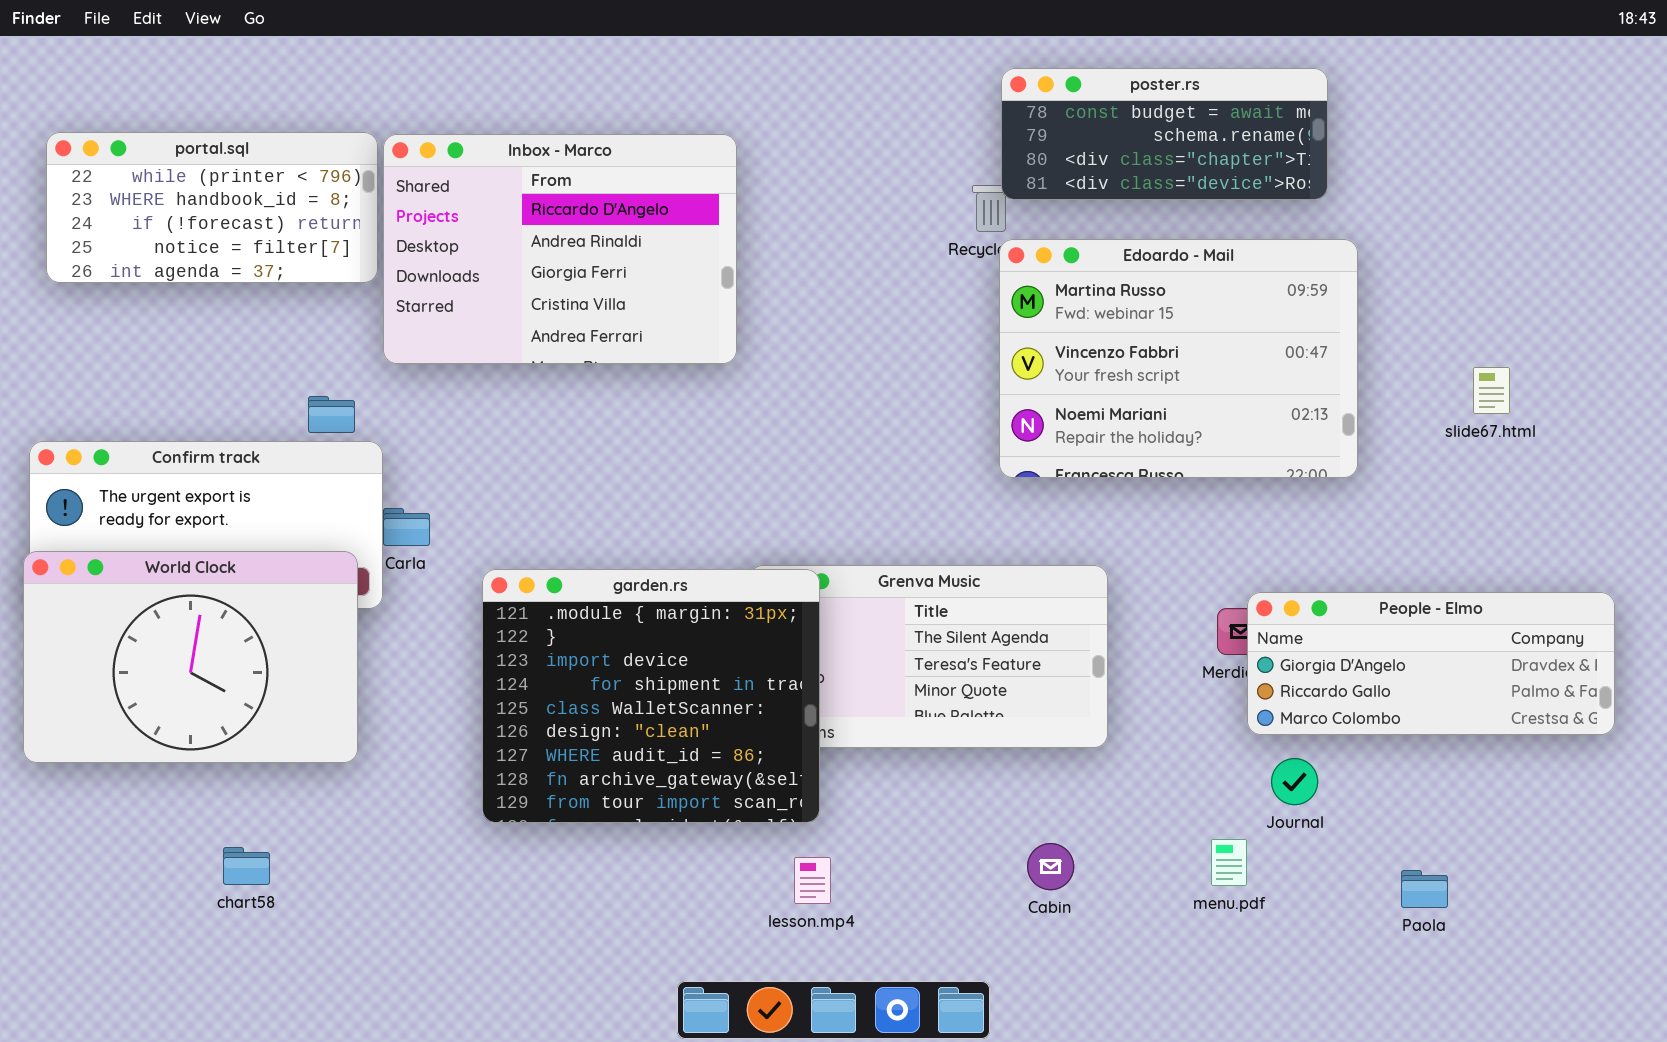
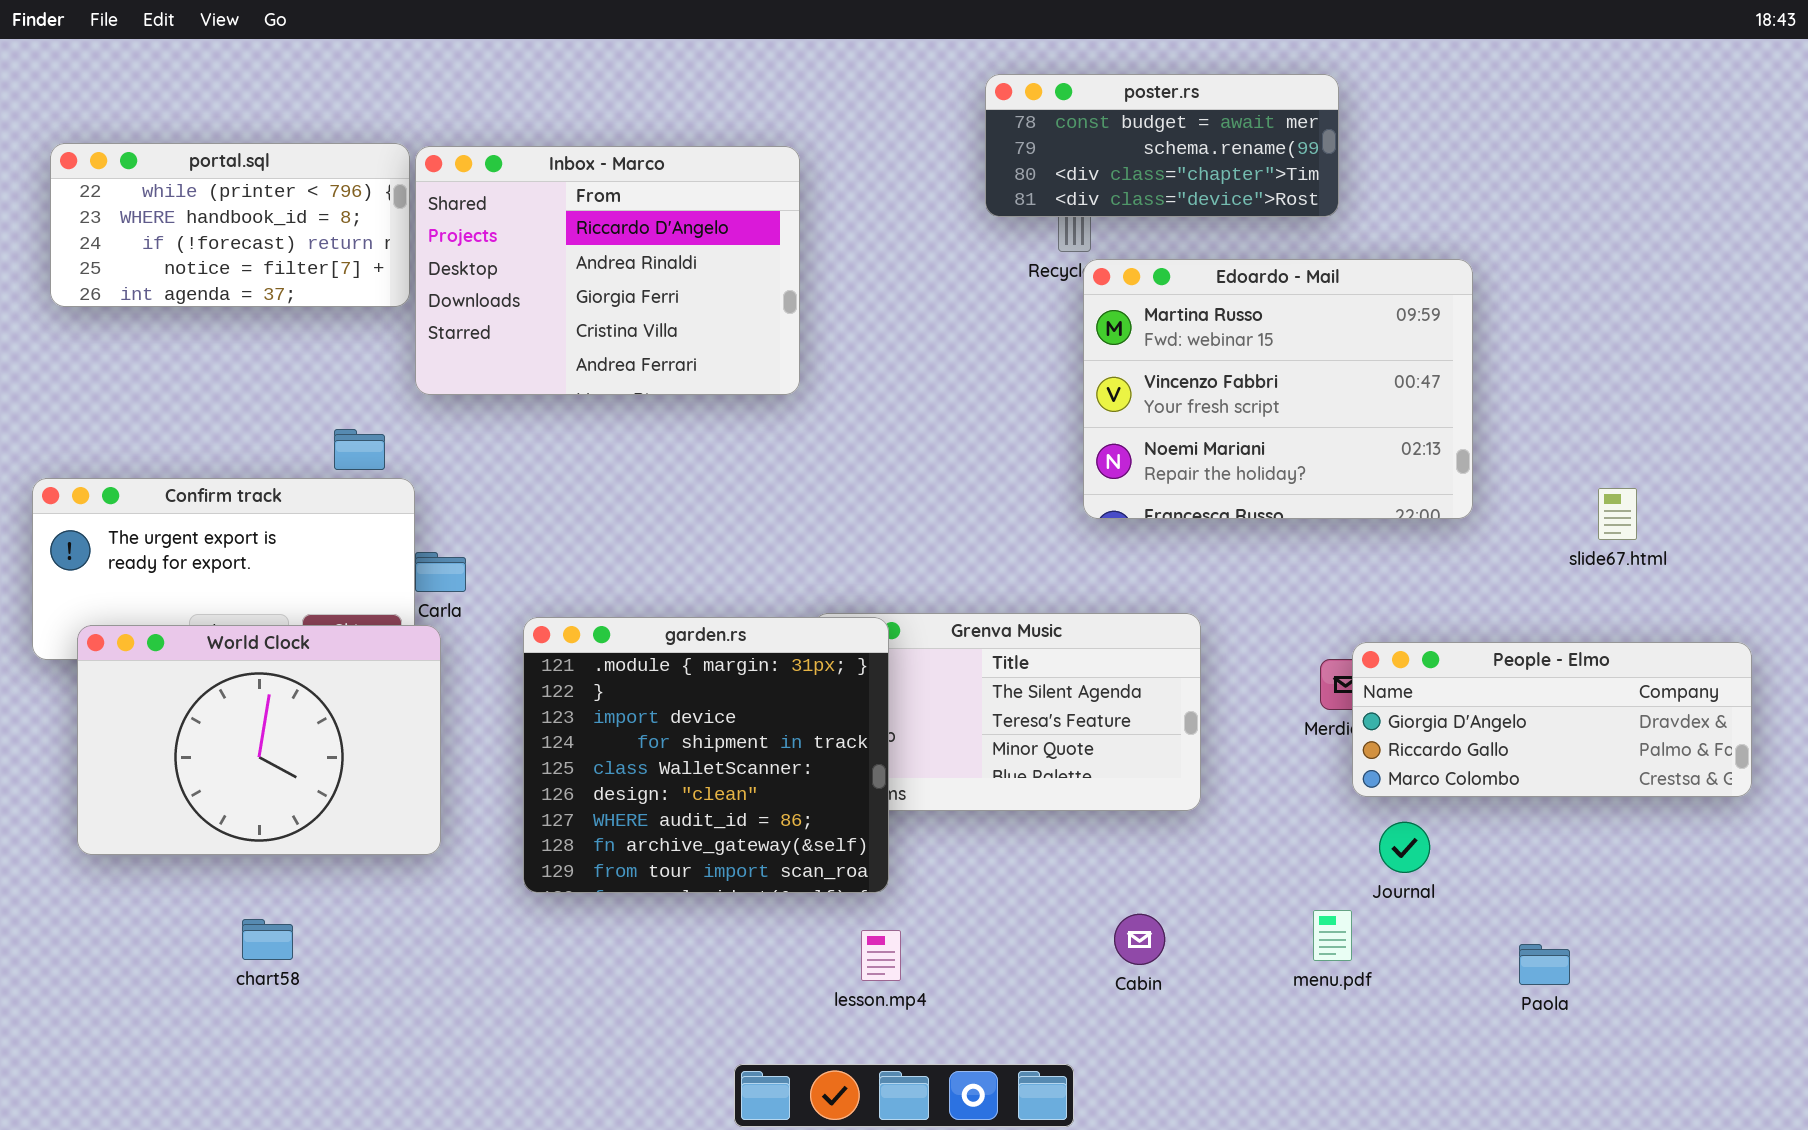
poster.rs: [1001,68,1328,200] -> [985,74,1339,217], moved
slide67.html: [1473,367,1510,414] -> [1598,488,1637,540], moved
World Clock: [23,551,358,763] -> [77,625,441,855], moved

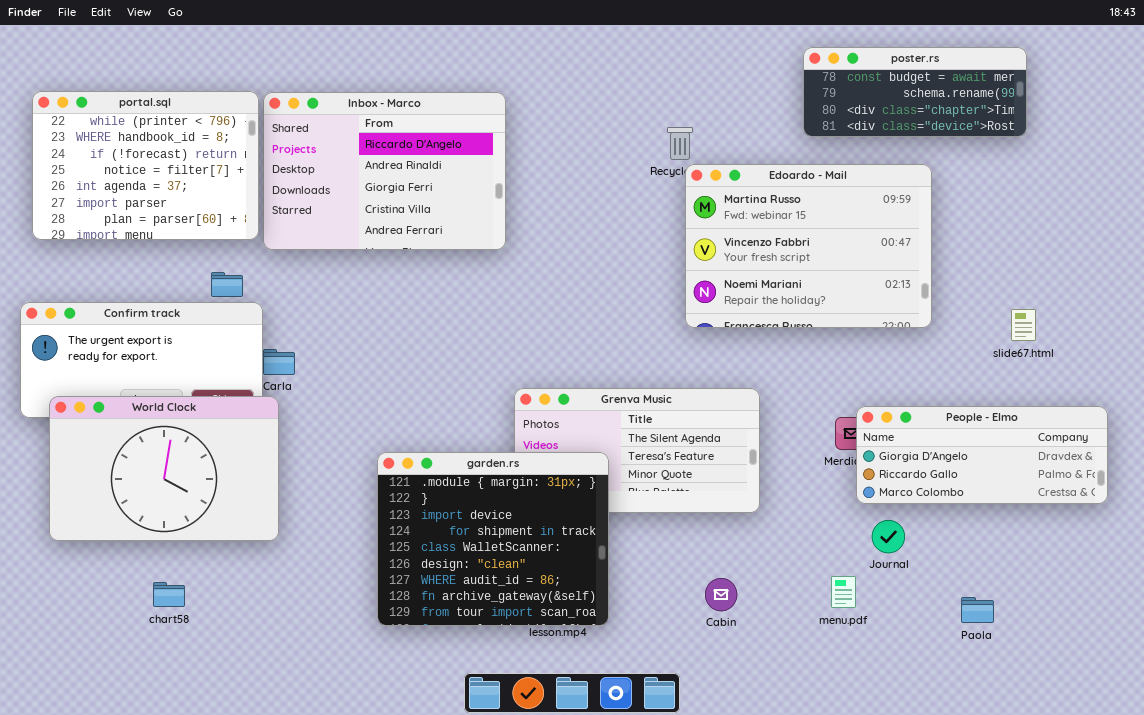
poster.rs: [985,74,1339,217] -> [803,47,1027,137], moved
portal.sql: [50,143,410,307] -> [32,91,259,240], resized
garden.rs: [523,617,889,893] -> [377,452,609,626], moved

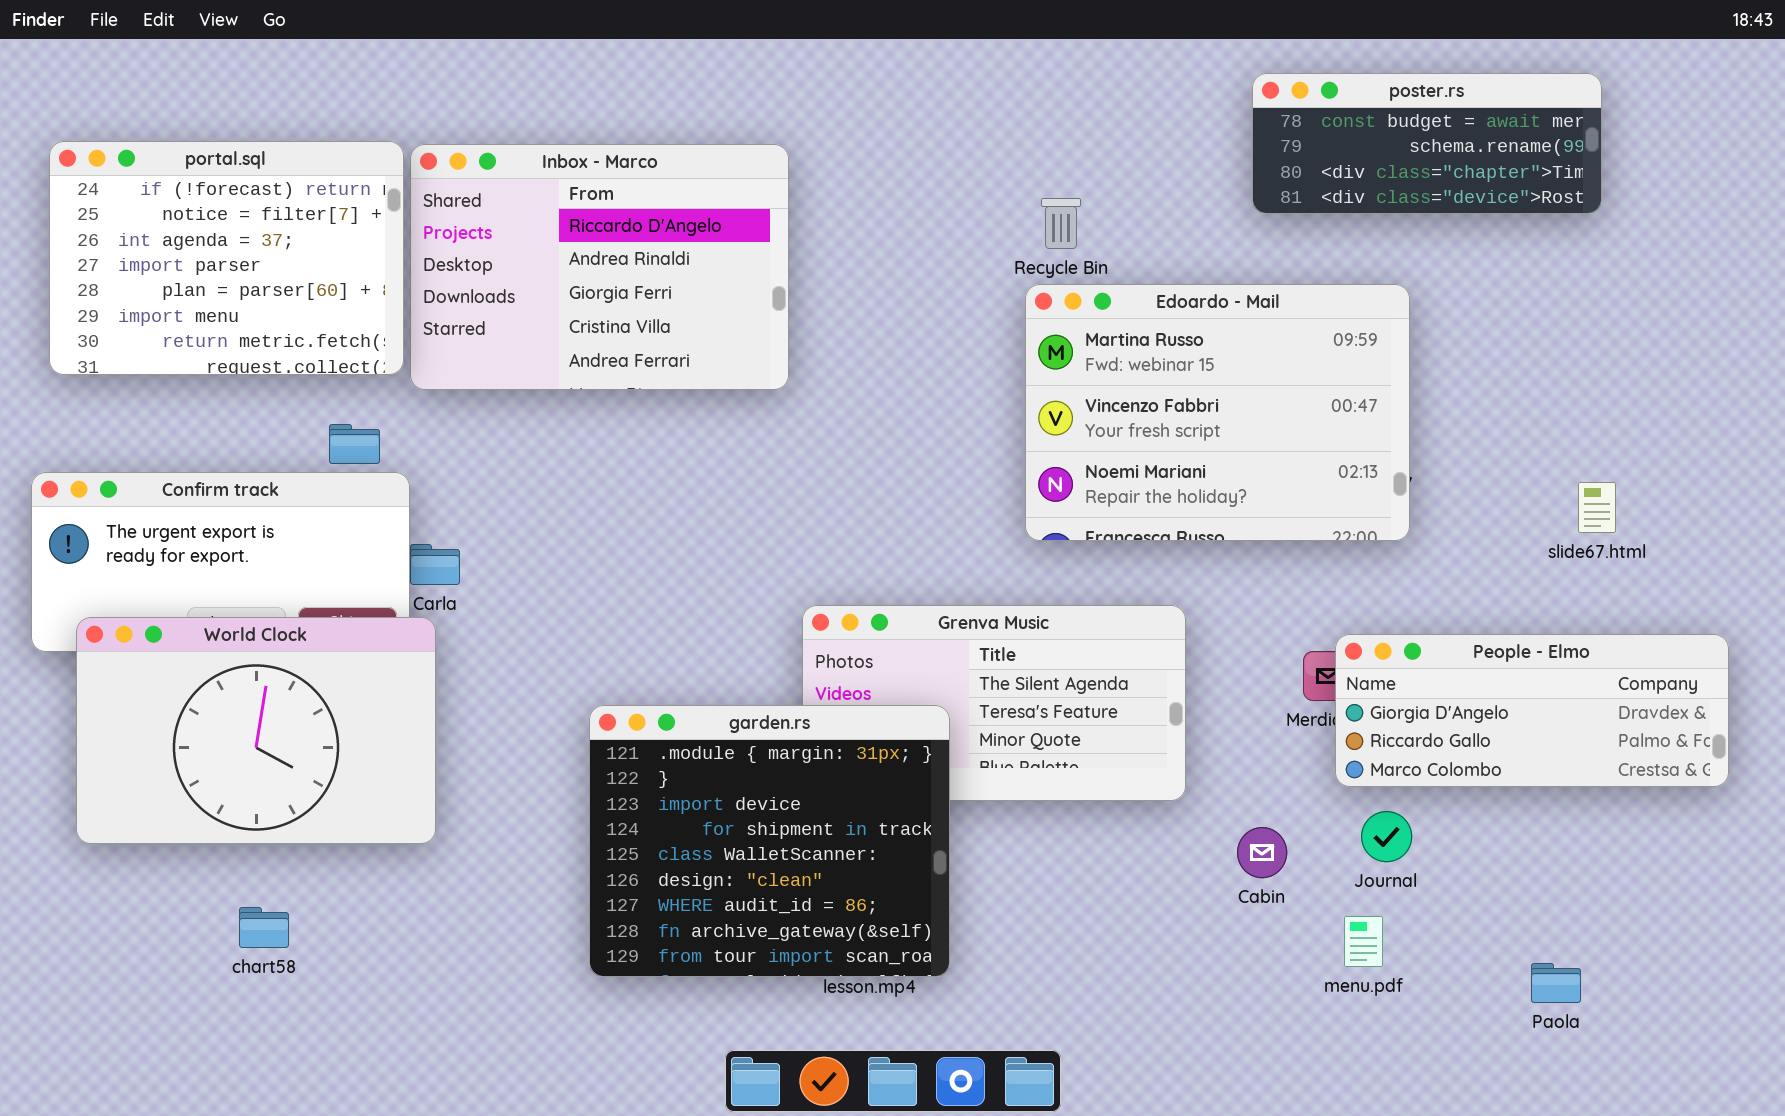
portal.sql: [32,91,259,240] -> [49,141,404,375], scrolled down 2 rows
Edoardo - Mail: [685,164,932,328] -> [1025,284,1410,541], moved
menu.pdf: [831,576,856,608] -> [1344,916,1383,967], moved
Cabin: [705,578,737,611] -> [1237,827,1287,878], moved
Paola: [961,597,994,623] -> [1531,963,1581,1003], moved

